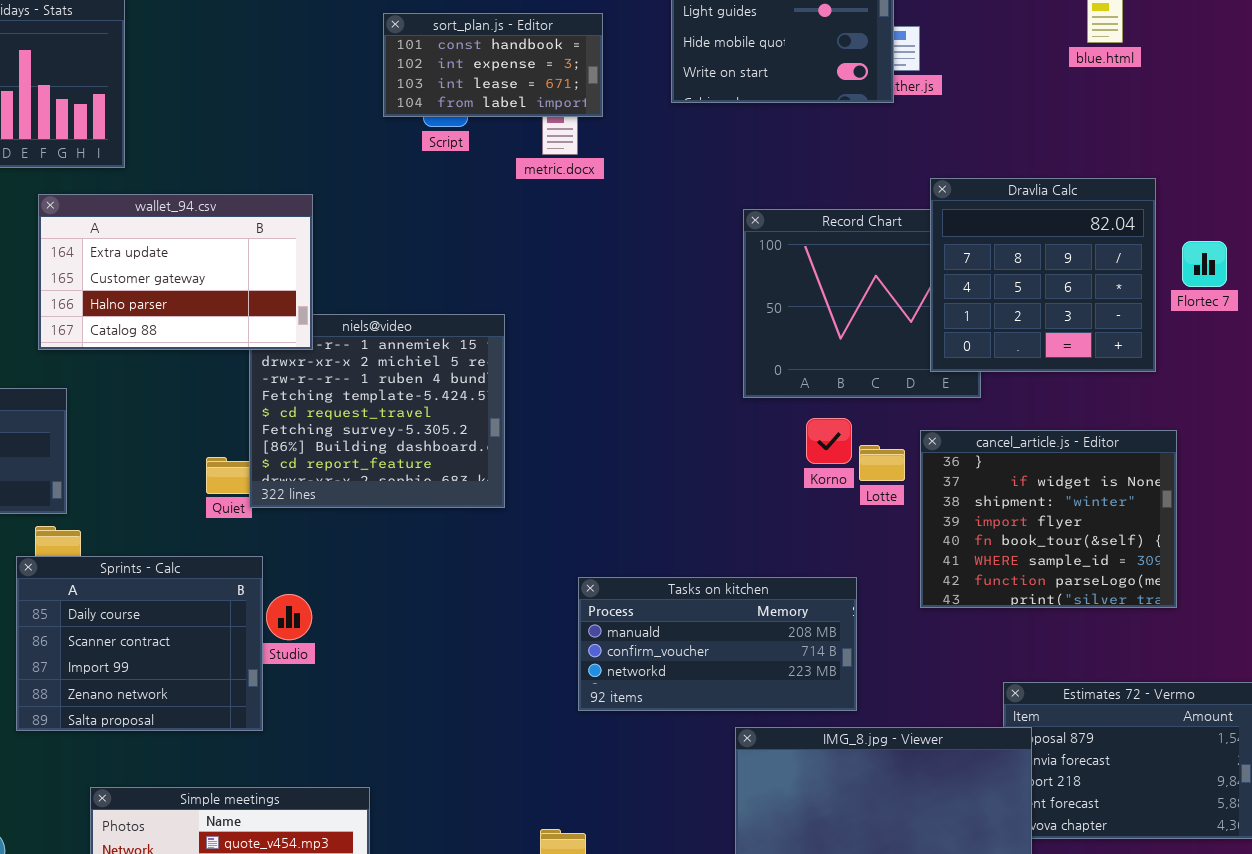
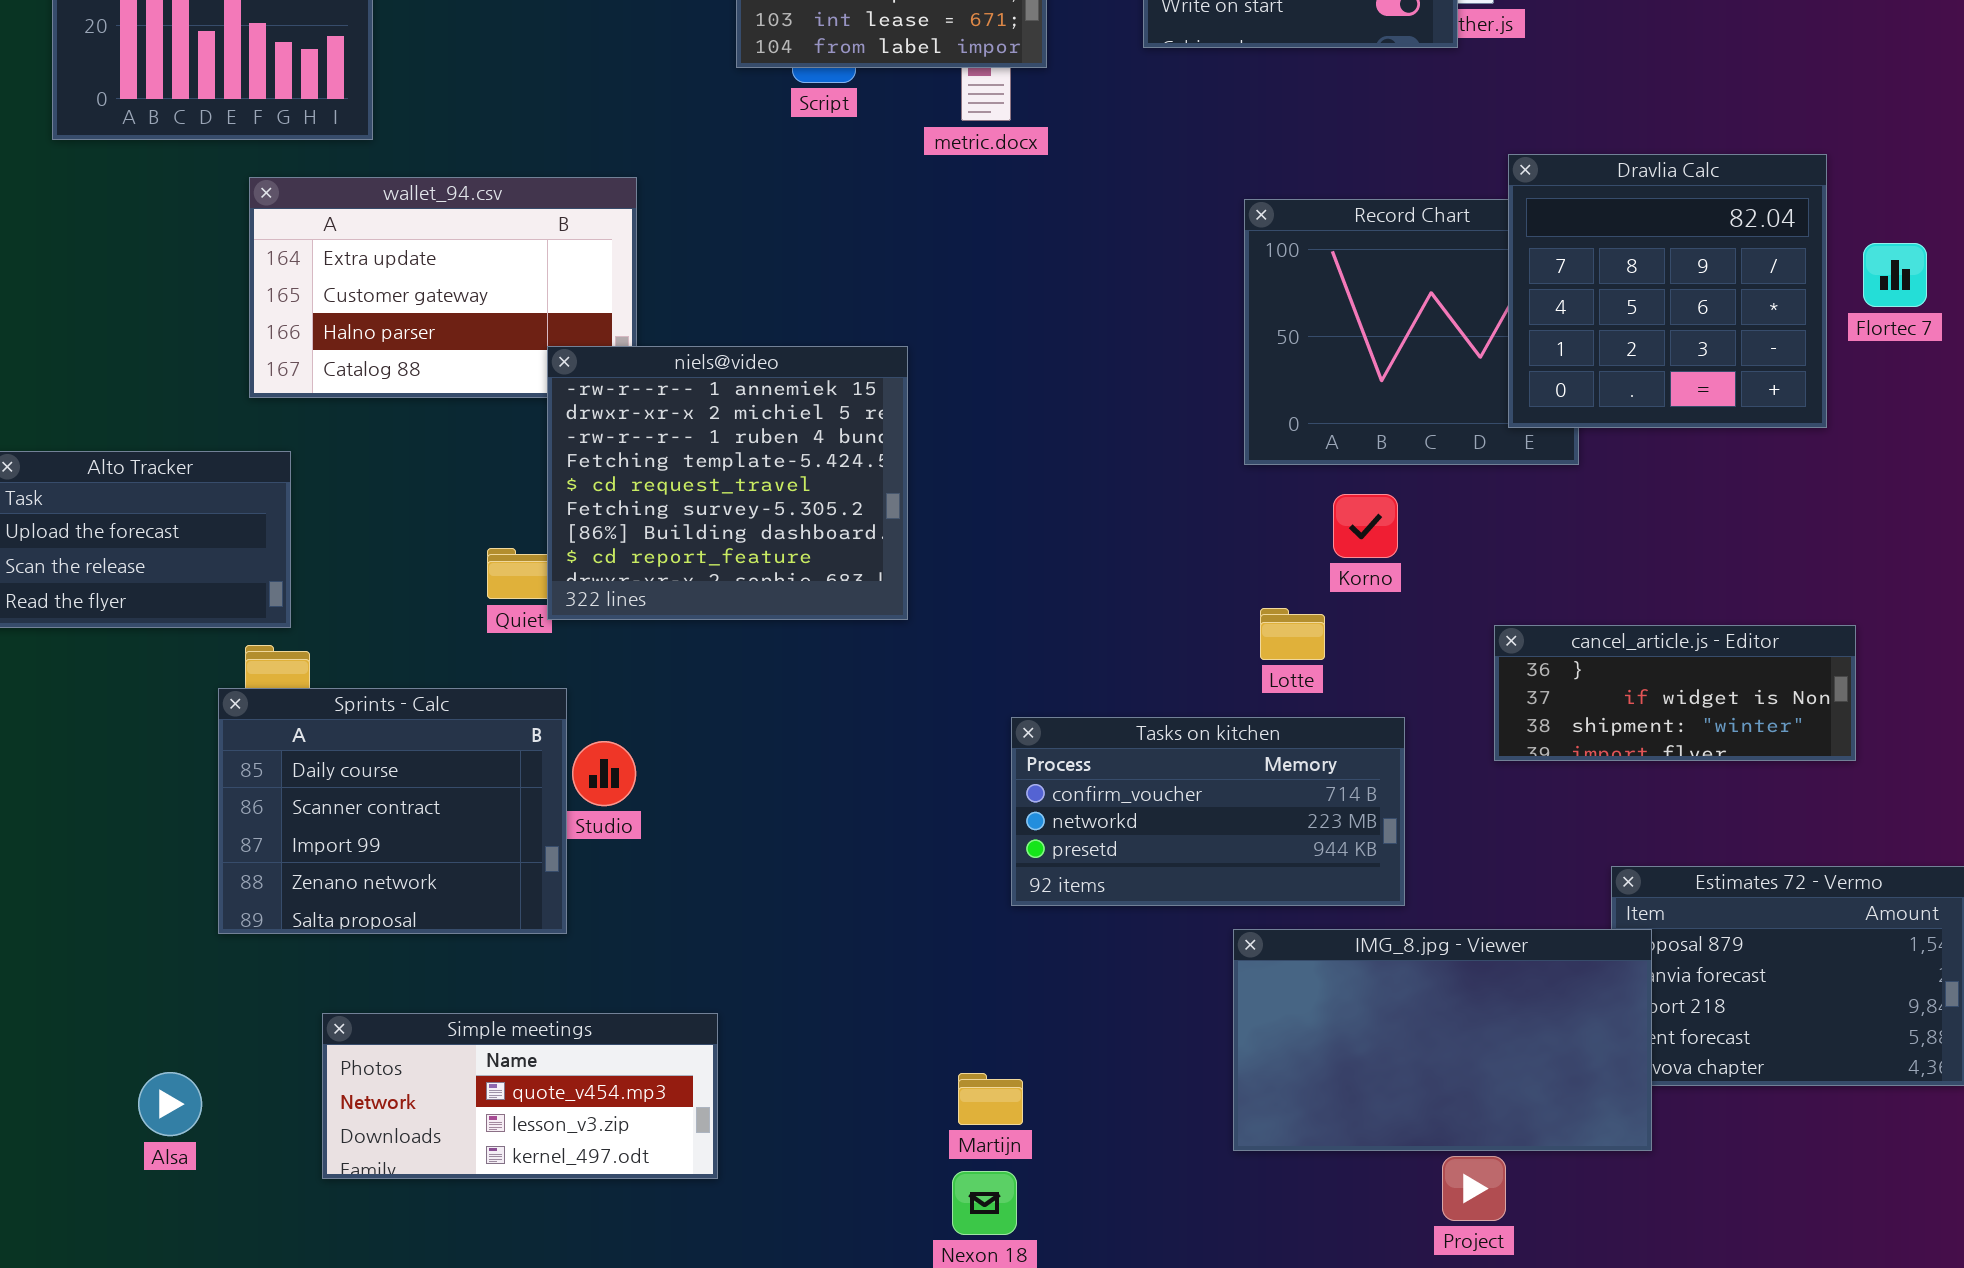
niels@video: [249,314,505,508] -> [547,346,908,620], raised
cancel_article.js - Editor: [920,430,1177,608] -> [1494,625,1856,761], resized
Lotte: [859,445,905,481] -> [1260,608,1325,660], moved
Tasks on kitchen: [578,577,857,711] -> [1011,717,1405,906], scrolled down 1 row

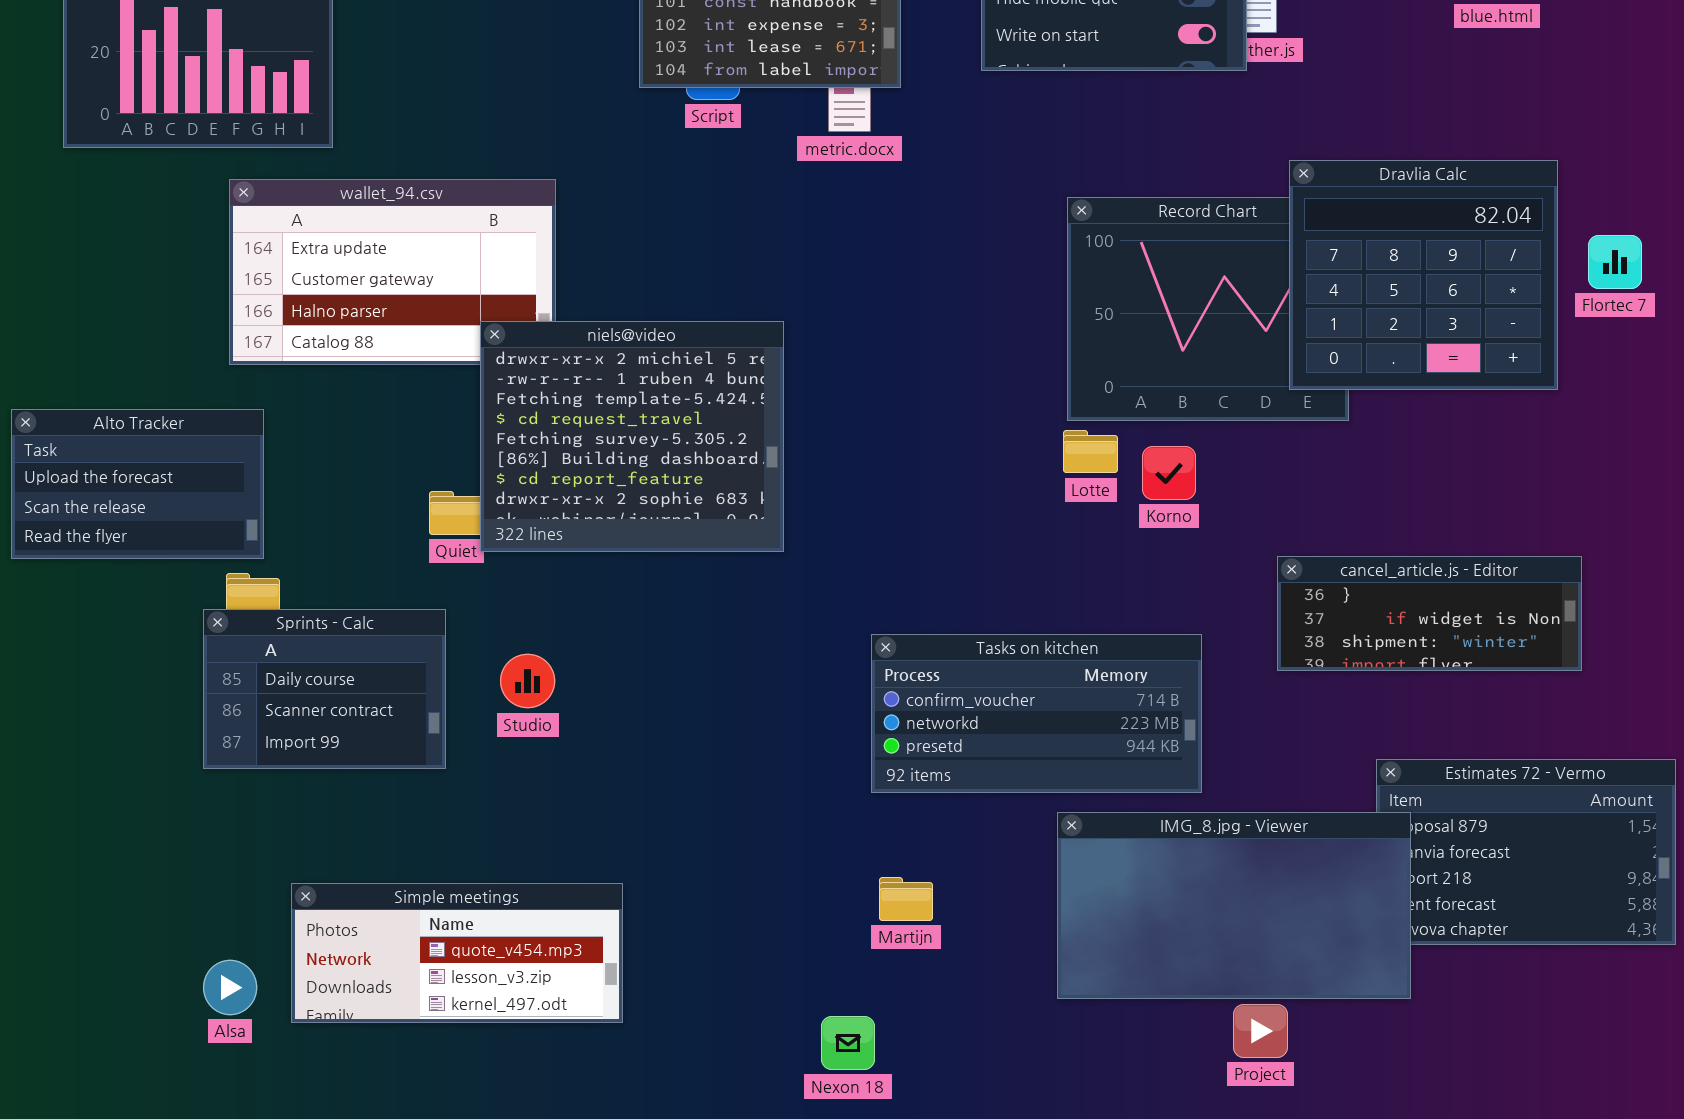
niels@video: [547,346,908,620] -> [480,321,784,552], scrolled down 1 row
Lotte: [1260,608,1325,660] -> [1063,430,1118,473], moved
Sprints - Calc: [218,688,567,934] -> [203,609,446,769], resized
Alsa: [138,1072,202,1136] -> [203,960,257,1015], moved
Martijn: [958,1073,1023,1125] -> [879,877,933,921], moved

